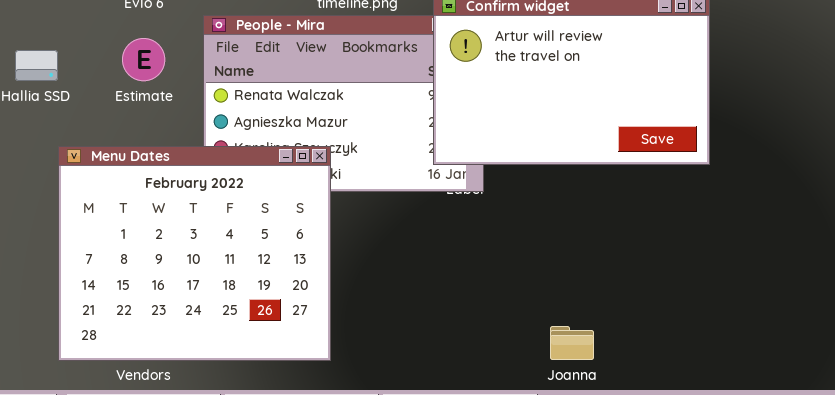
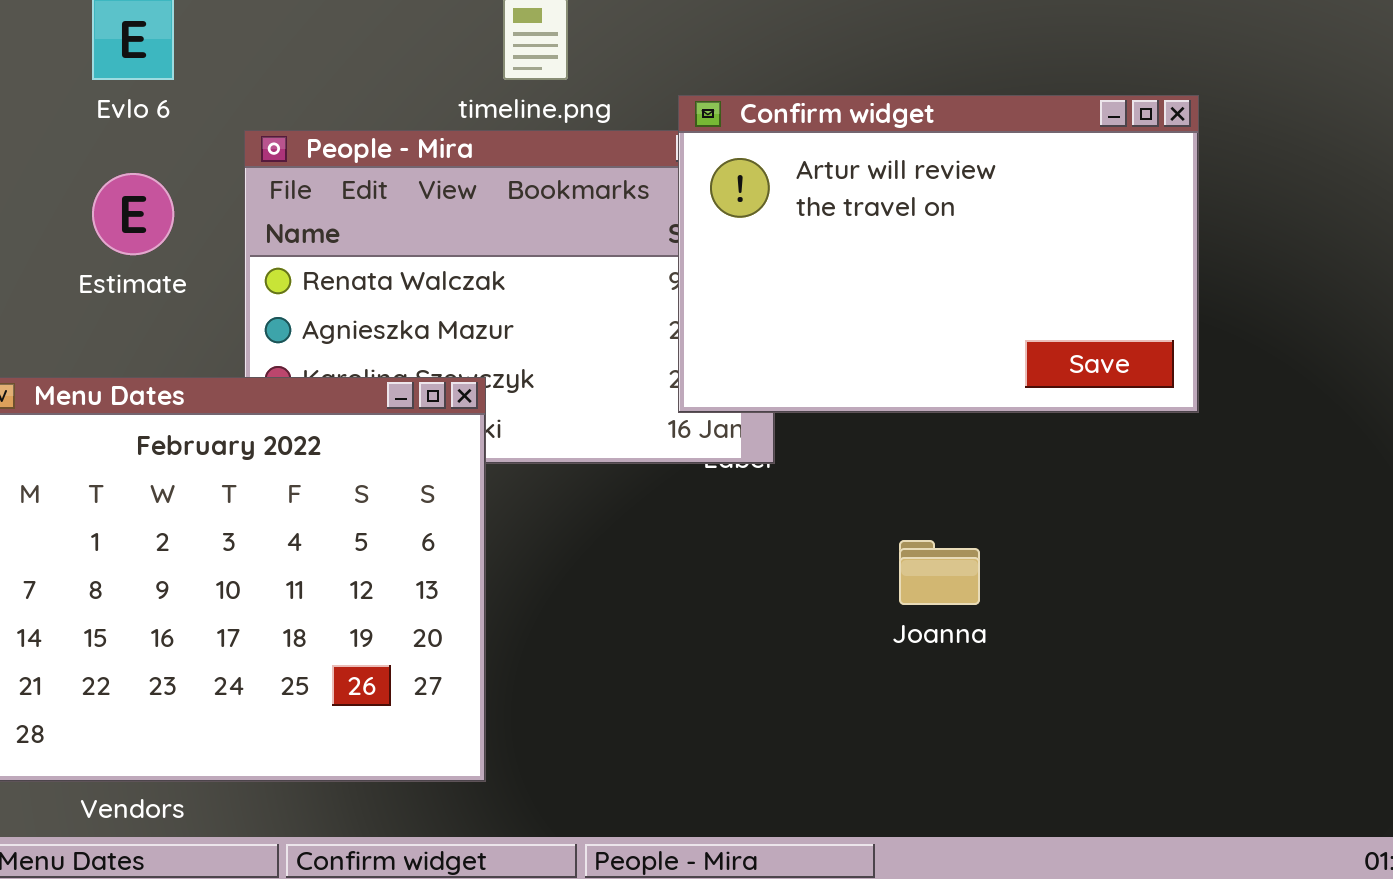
Joanna: [550,326,594,360] -> [899,540,980,605], moved

